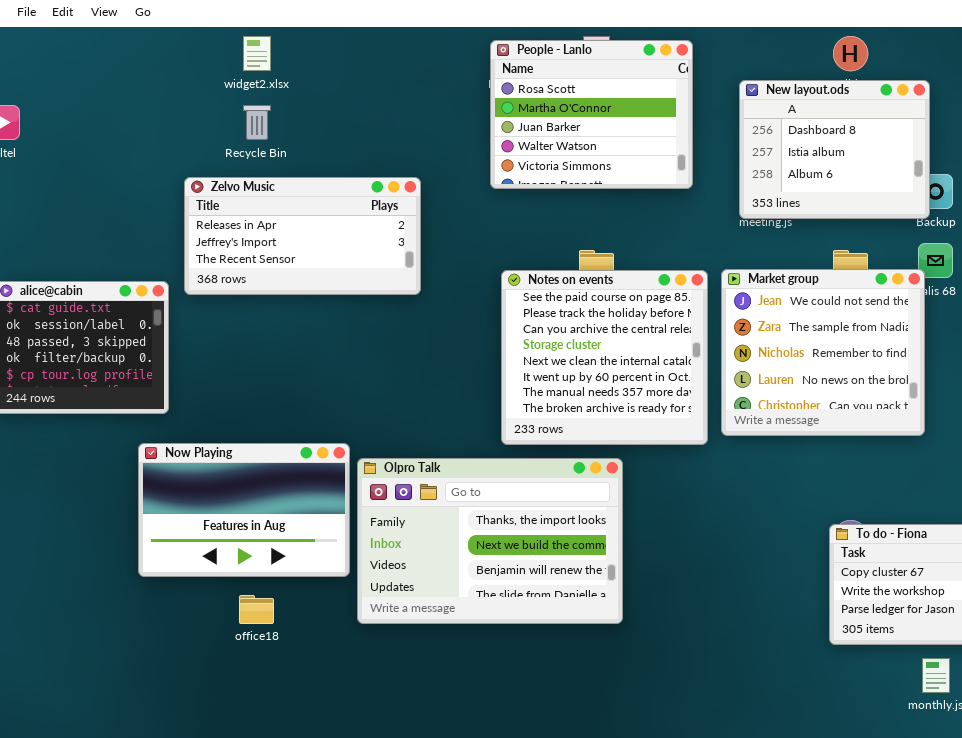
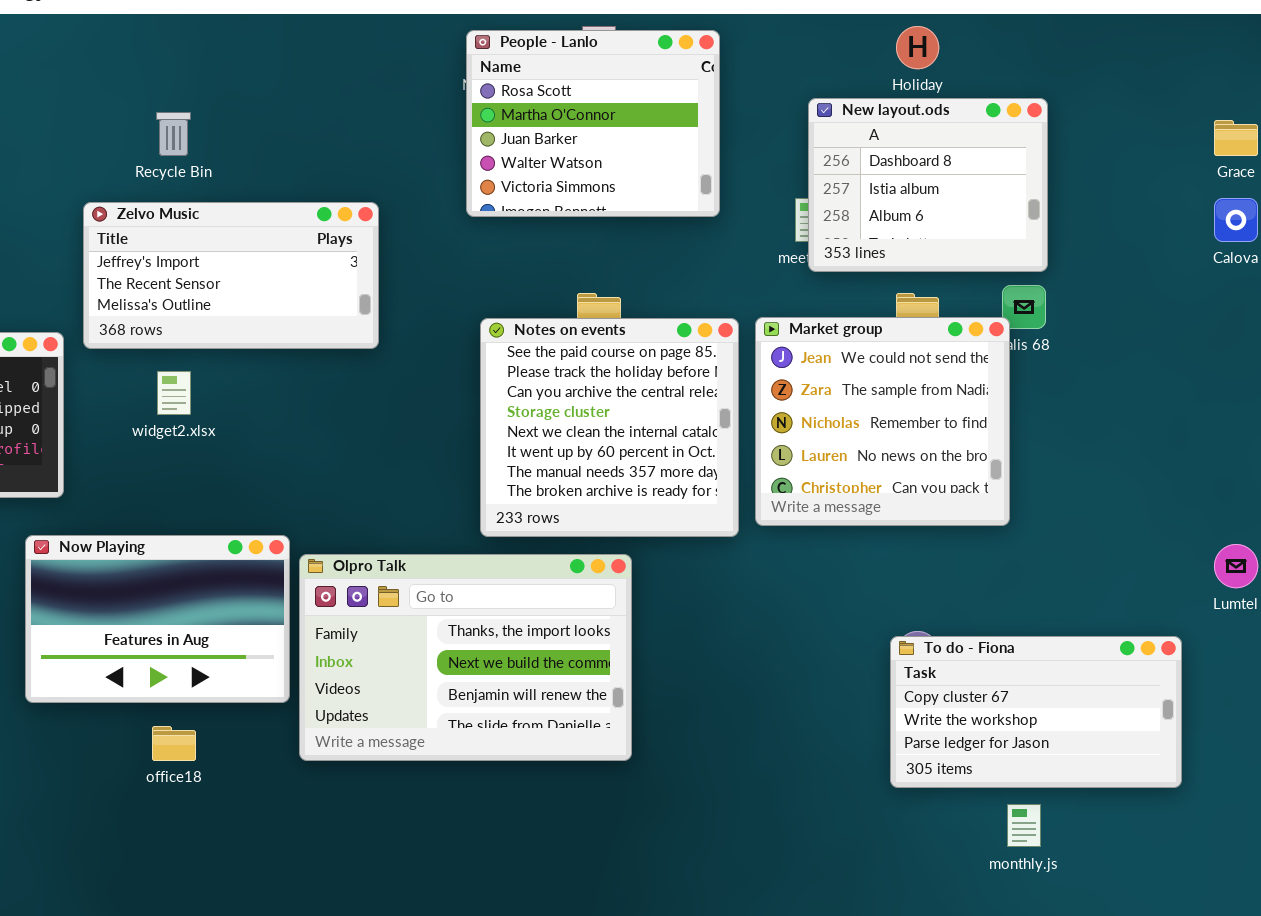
widget2.xlsx: [243,36,271,71] -> [157,371,191,415], moved
New layout.ods: [739,80,930,219] -> [808,98,1048,272], moved
Zelvo Music: [184,177,421,295] -> [83,202,379,349], scrolled down 1 row

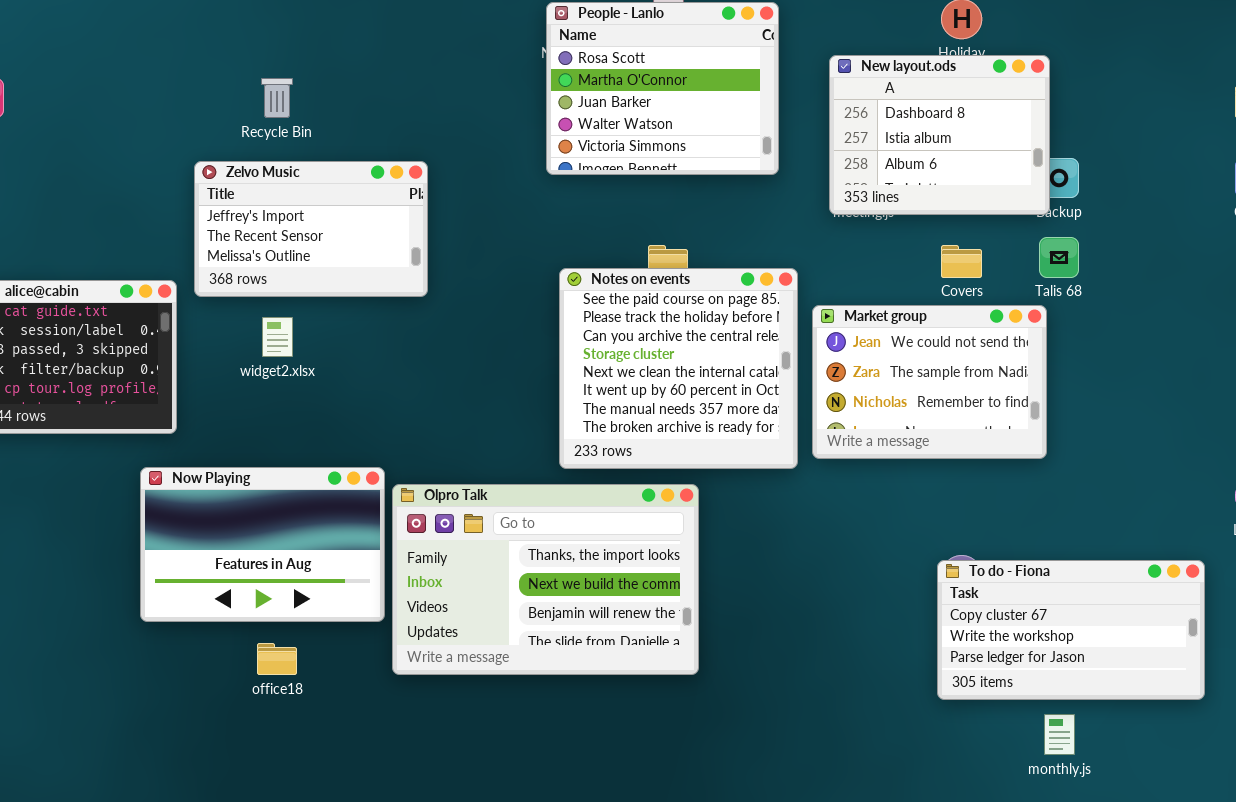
New layout.ods: [808,98,1048,272] -> [829,55,1050,215], moved
Zelvo Music: [83,202,379,349] -> [194,161,428,297], resized
Market group: [755,317,1010,526] -> [812,305,1047,459], resized

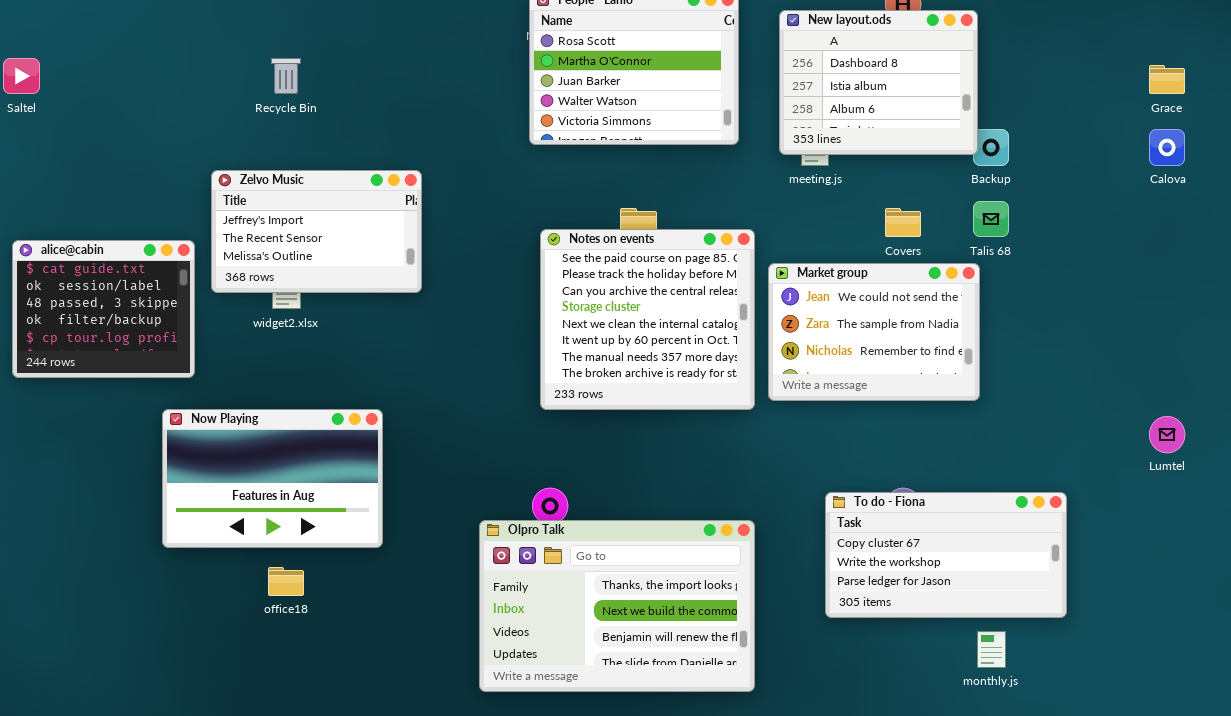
New layout.ods: [829,55,1050,215] -> [779,10,978,155], moved
Zelvo Music: [194,161,428,297] -> [211,170,422,293], moved
Olpro Talk: [392,484,699,675] -> [479,520,755,692], moved
To do - Fiona: [937,560,1205,700] -> [825,492,1067,618], moved

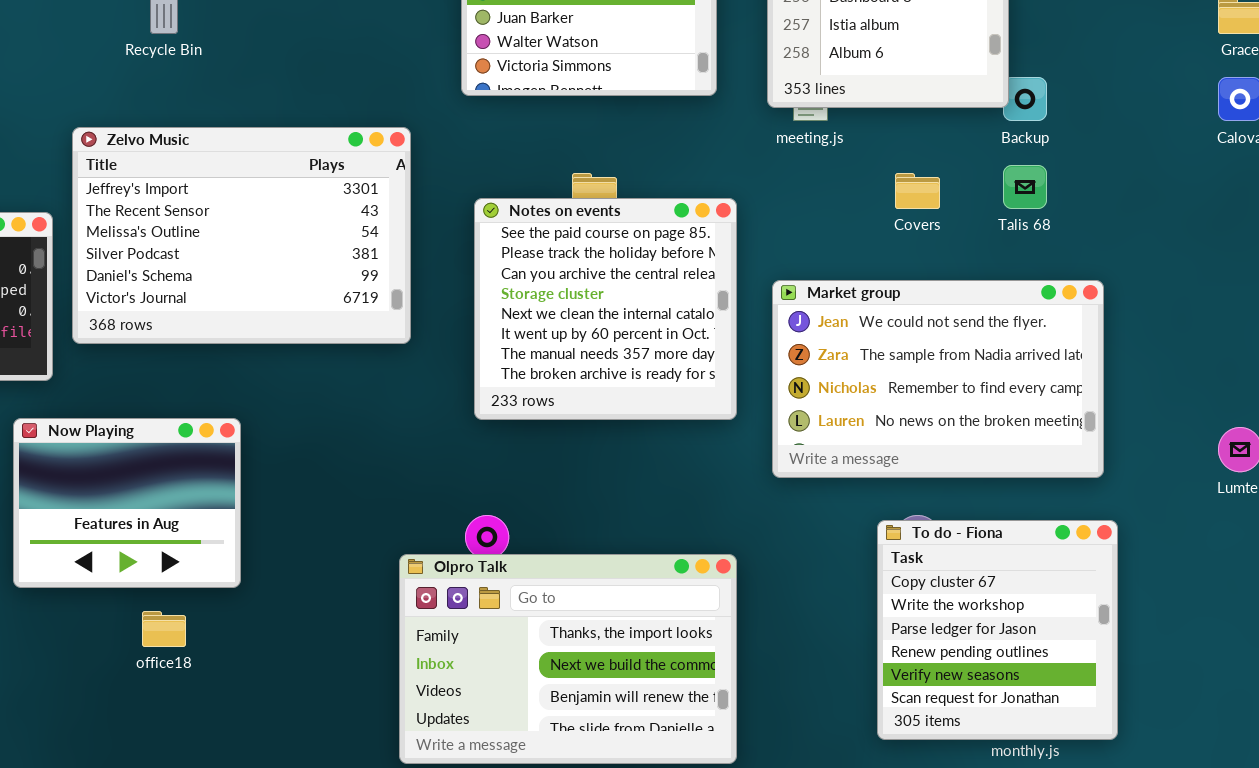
Zelvo Music: [211,170,422,293] -> [72,127,411,344], resized
Market group: [768,263,980,401] -> [772,280,1104,478], moved, resized
Now Playing: [162,409,383,548] -> [13,418,241,588], resized
To do - Fiona: [825,492,1067,618] -> [877,520,1118,740], resized

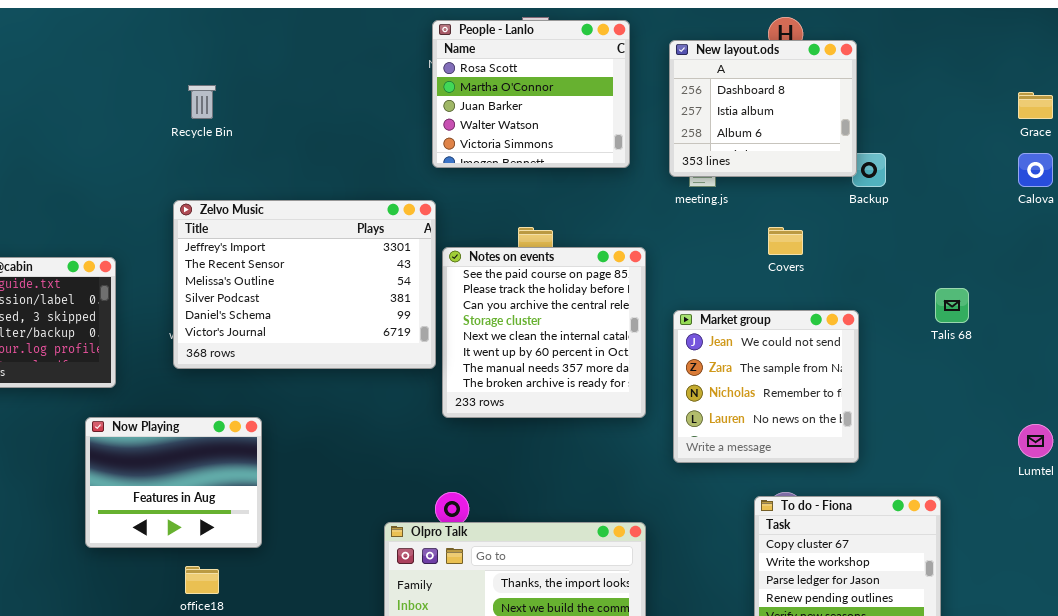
Zelvo Music: [72,127,411,344] -> [173,200,436,369], moved
Talis 68: [1003,165,1047,209] -> [935,288,969,323], moved
Market group: [772,280,1104,478] -> [673,310,859,463], resized

